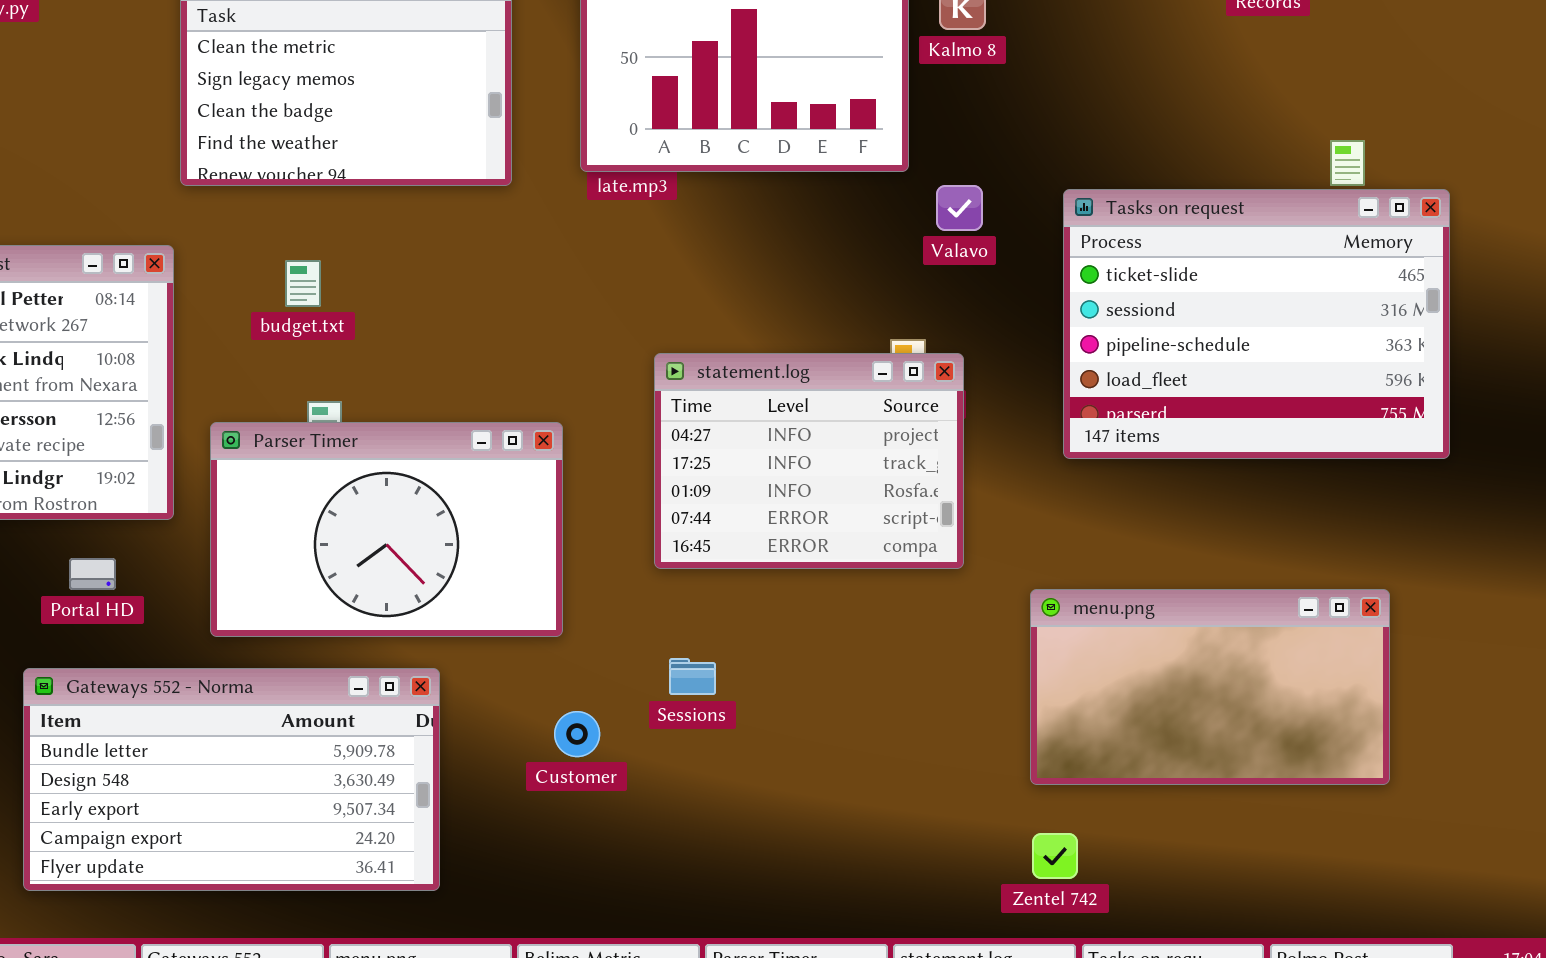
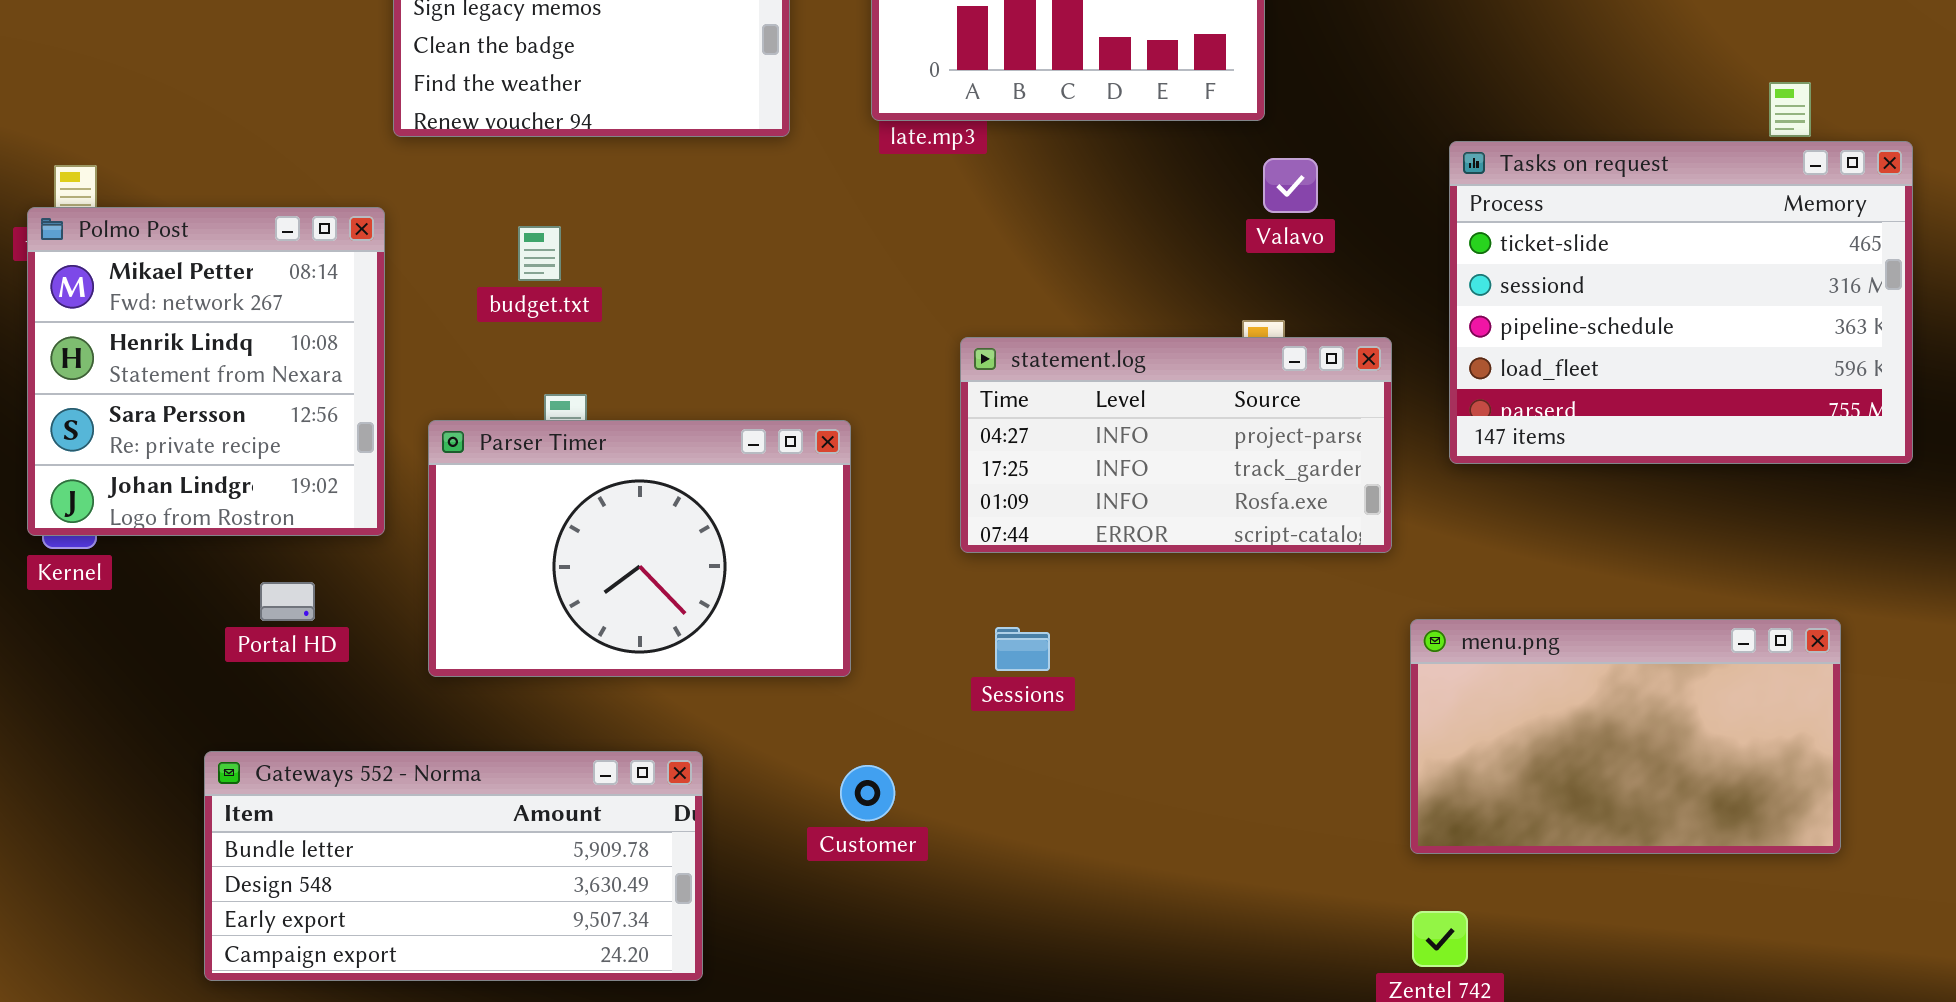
Valavo: [936,185,983,231] -> [1263,158,1318,213], moved
statement.log: [654,353,964,569] -> [960,337,1392,553], resized
Sessions: [669,658,716,695] -> [995,627,1050,671], moved
Gateways 552 - Norma: [23,668,440,891] -> [204,751,703,981], resized

